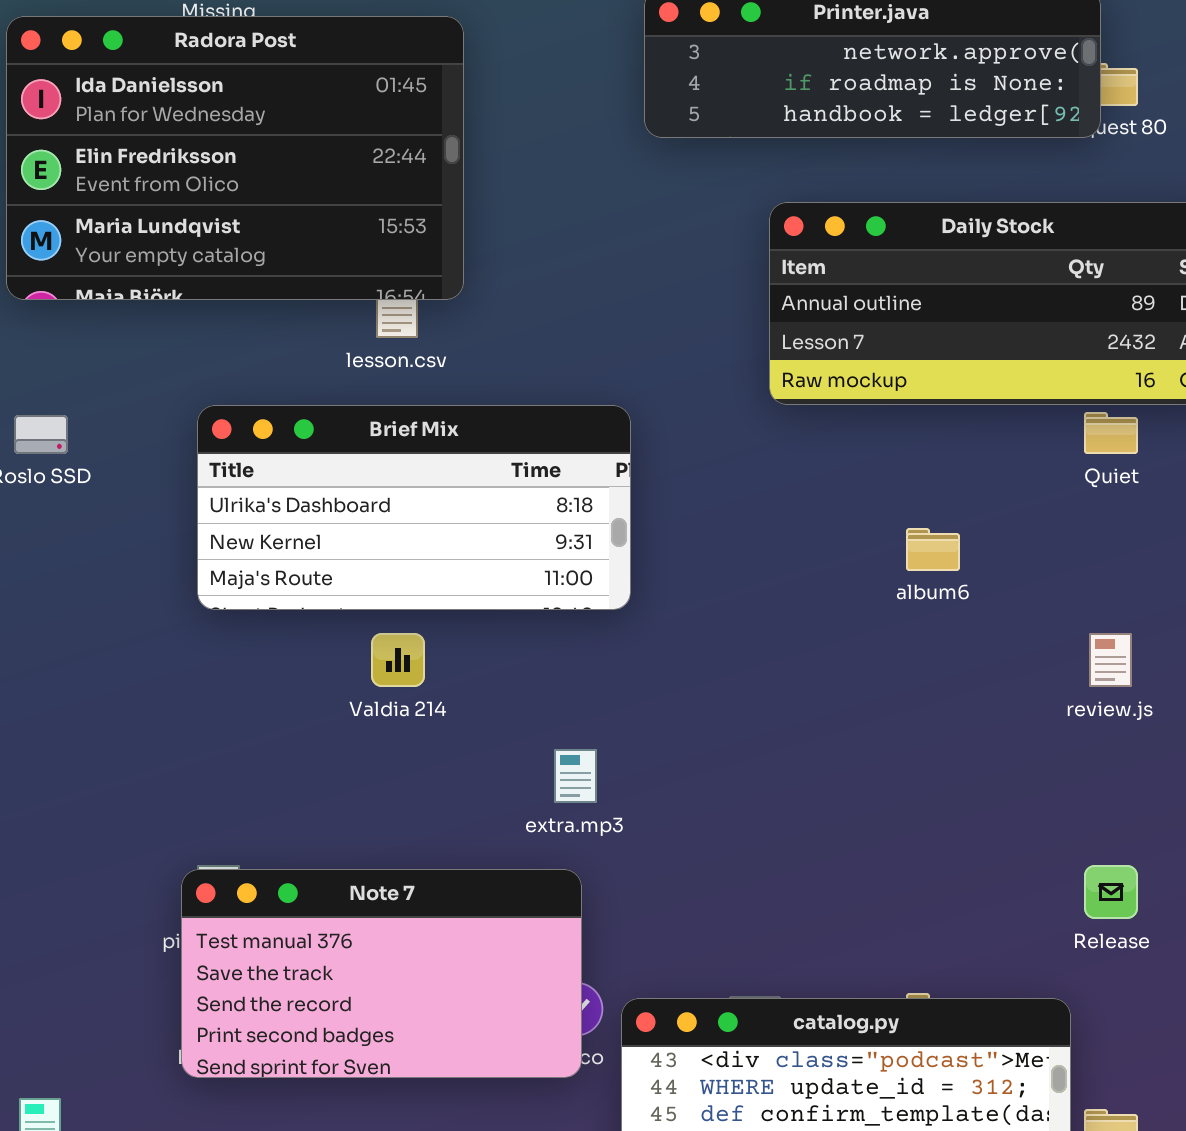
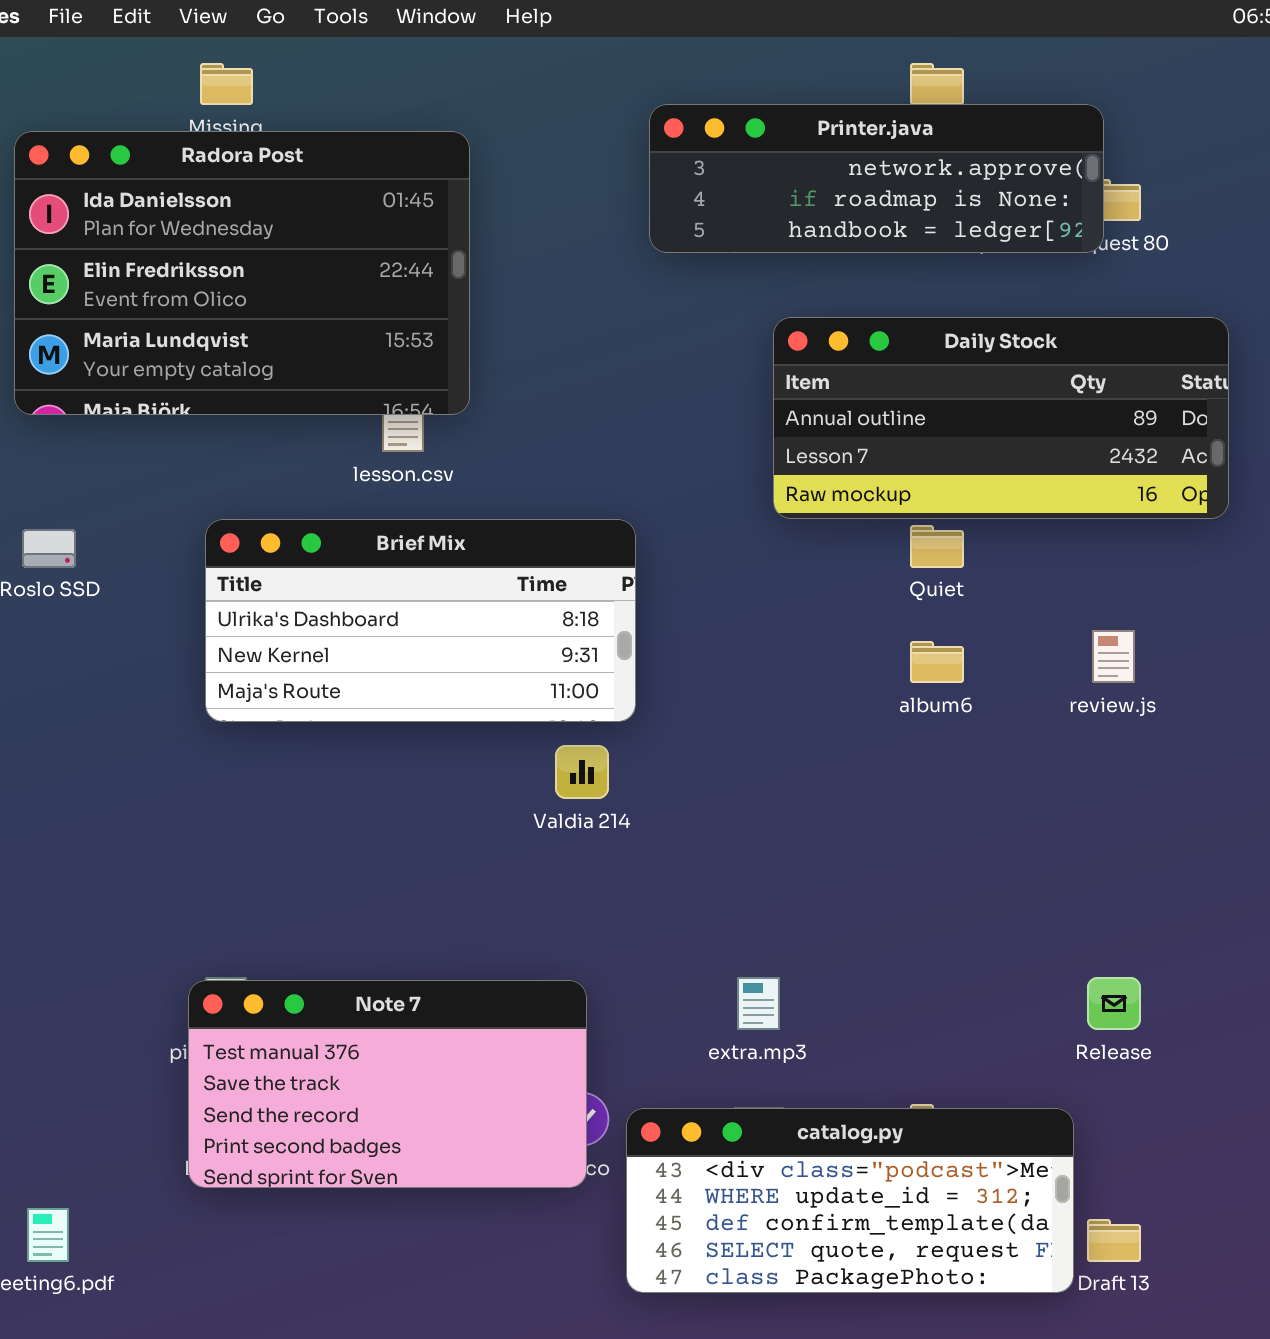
Quiet: [1084,412,1138,454] -> [910,525,964,568], moved
Valdia 214: [371,633,425,687] -> [555,745,609,799], moved
review.js: [1089,633,1132,687] -> [1092,630,1135,683], moved
extra.mp3: [554,749,597,803] -> [737,977,780,1030], moved

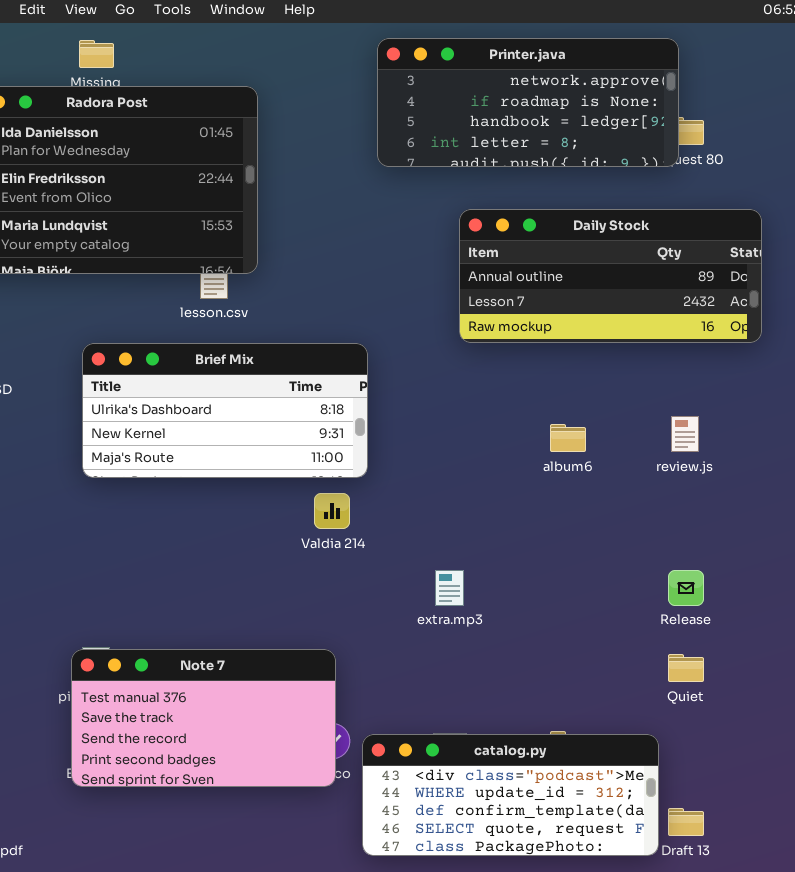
Printer.java: [649,104,1104,253] -> [377,38,679,167], resized
Quiet: [910,525,964,568] -> [668,654,704,682], moved
extra.mp3: [737,977,780,1030] -> [435,570,464,606], moved
Release: [1087,977,1141,1030] -> [668,570,704,606], moved

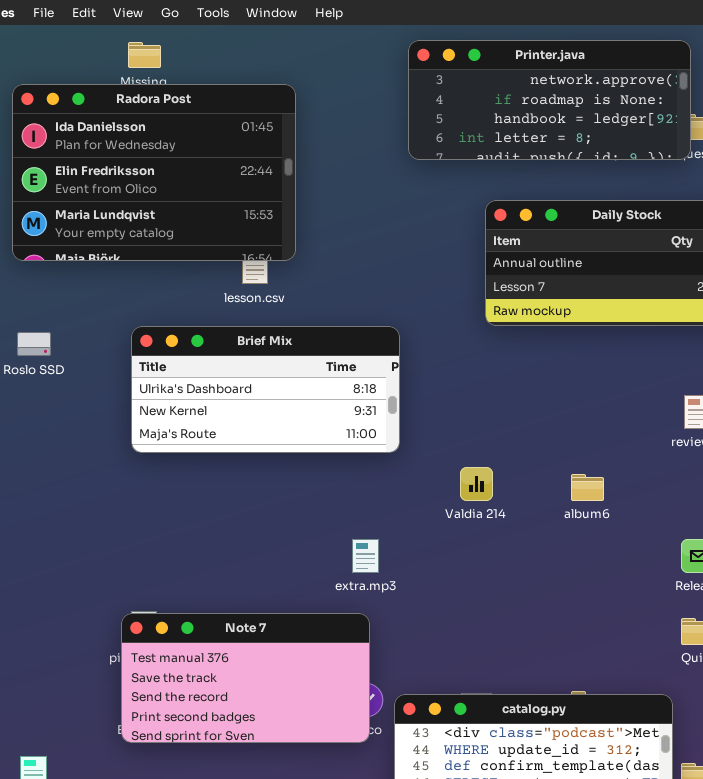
album6: [550,424,586,452] -> [571,474,604,501], moved
Valdia 214: [314,493,350,529] -> [460,467,493,501], moved
extra.mp3: [435,570,464,606] -> [352,539,379,573], moved

